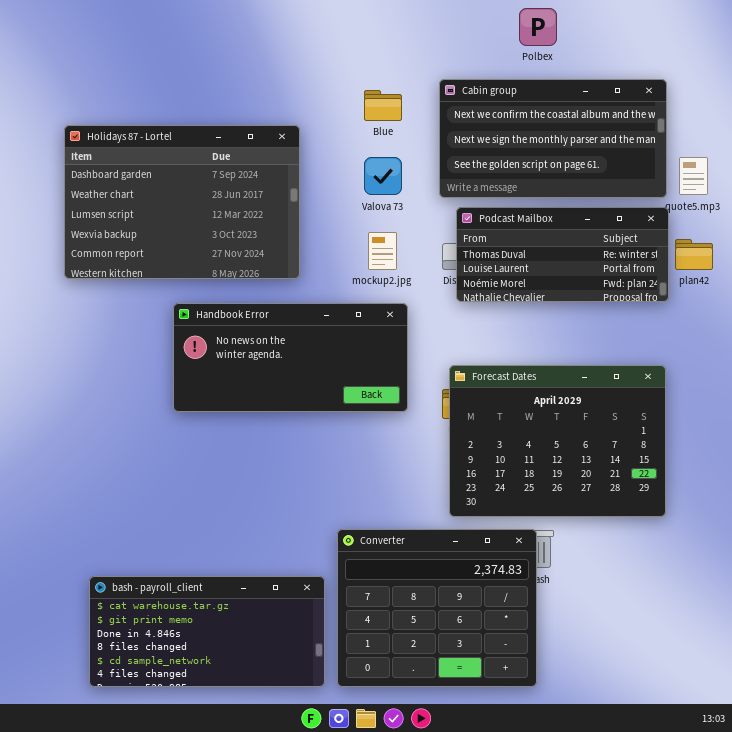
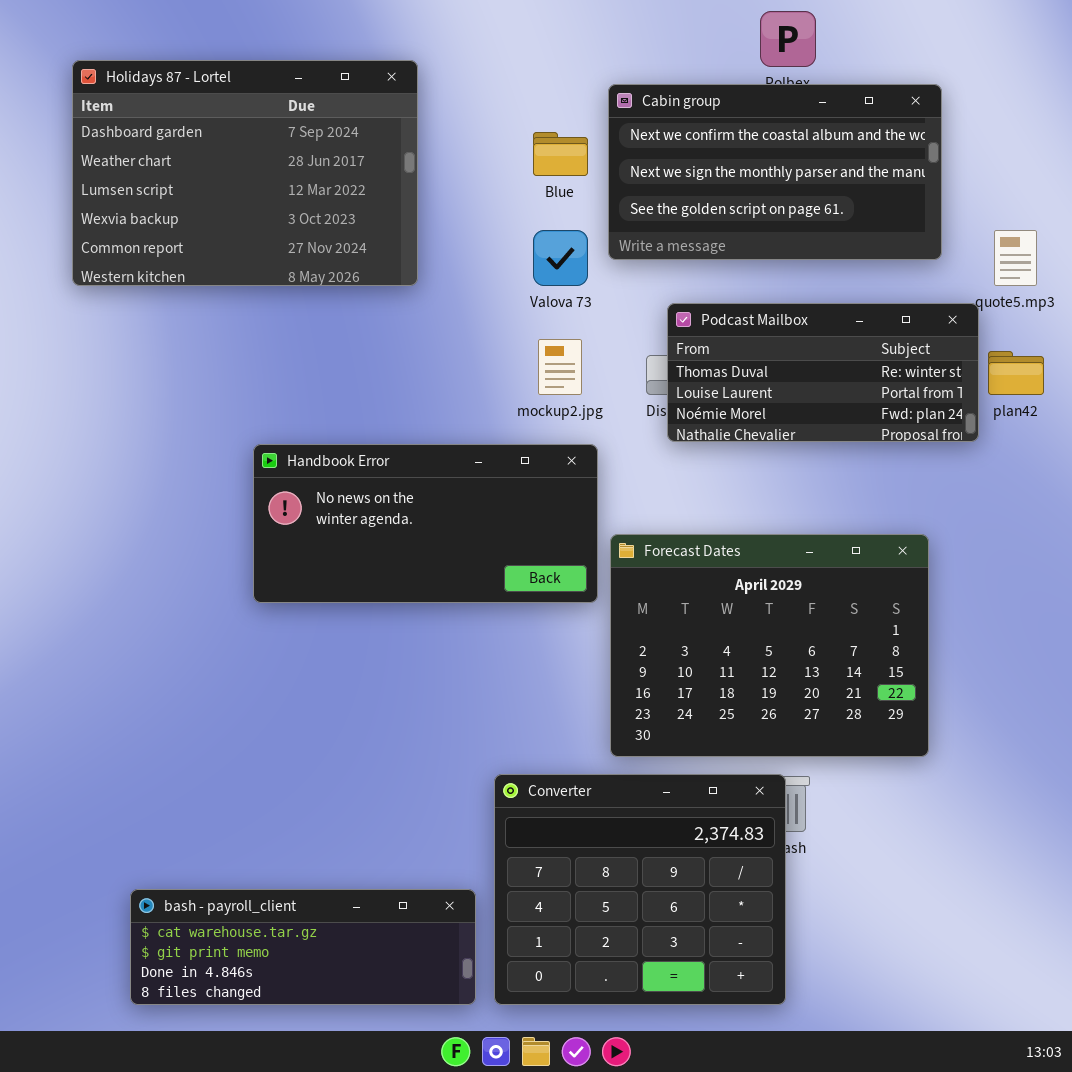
Cabin group: [439,79,667,198] -> [608,84,942,260], moved
Holidays 87 - Lortel: [64,125,300,279] -> [72,60,418,286], moved
Forecast Dates: [449,365,666,517] -> [610,534,929,757], moved
bash - payroll_client: [89,576,325,687] -> [130,889,476,1005], resized

